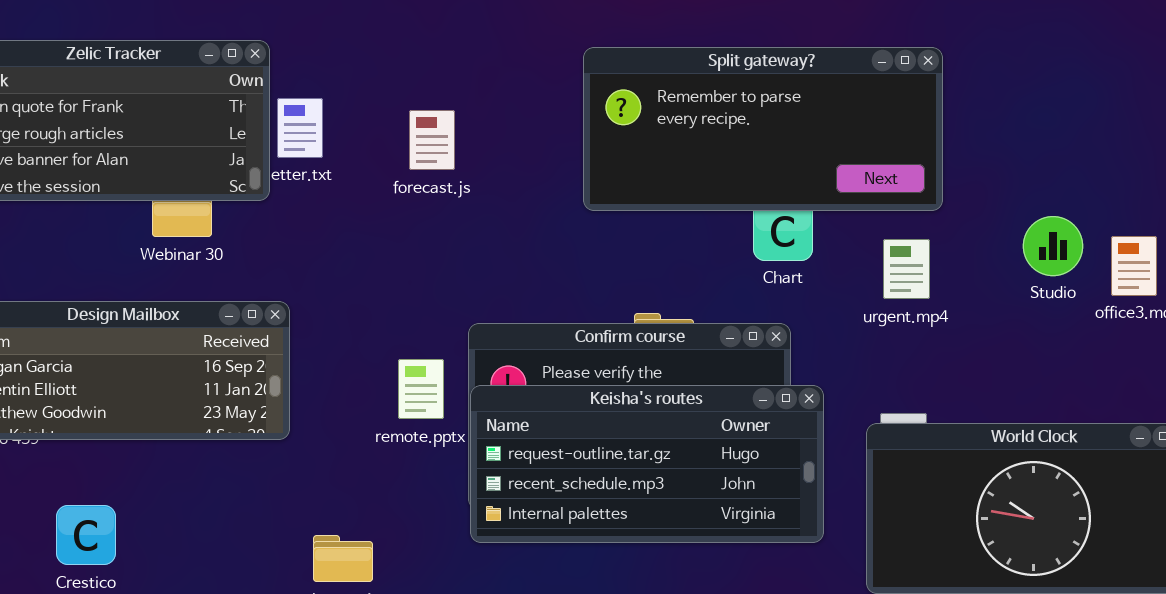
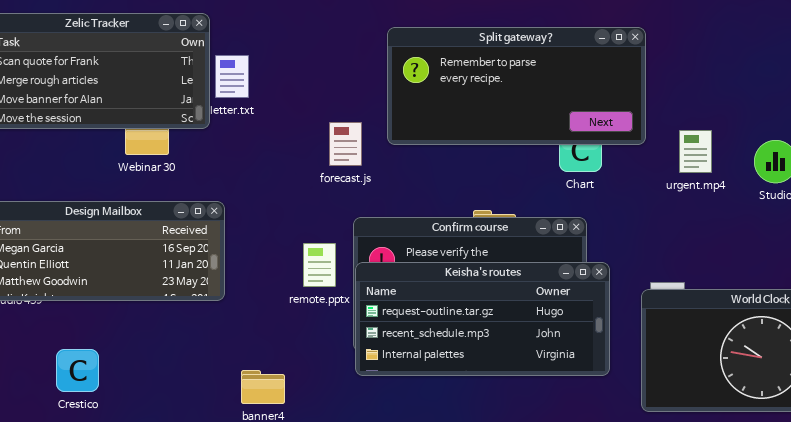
Split gateway?: [583,47,943,211] -> [387,27,646,145], moved
forecast.js: [409,110,455,170] -> [329,122,362,166], moved
urgent.mp4: [883,239,930,299] -> [679,130,712,173], moved

